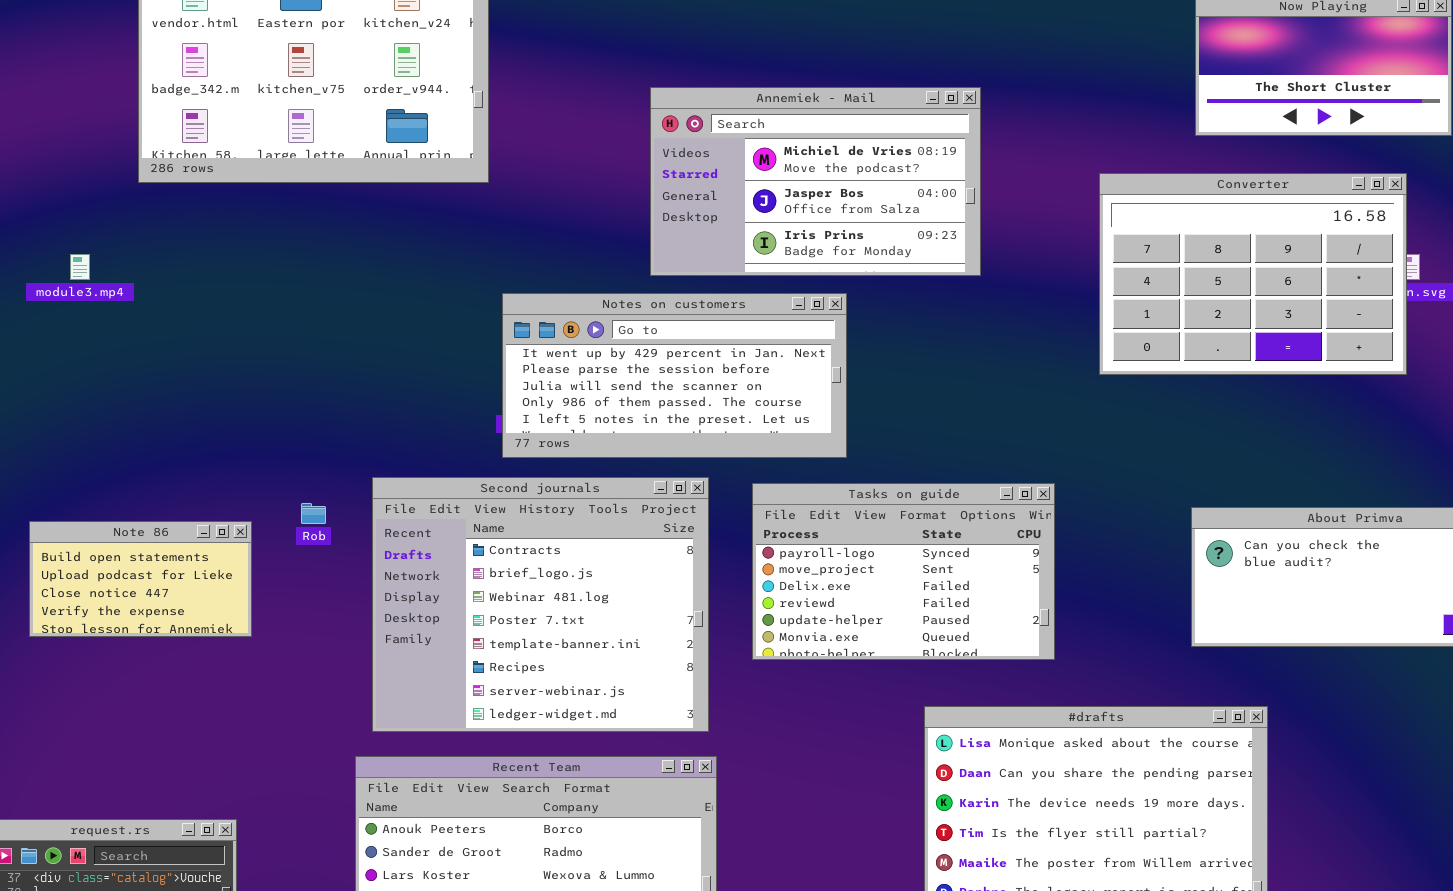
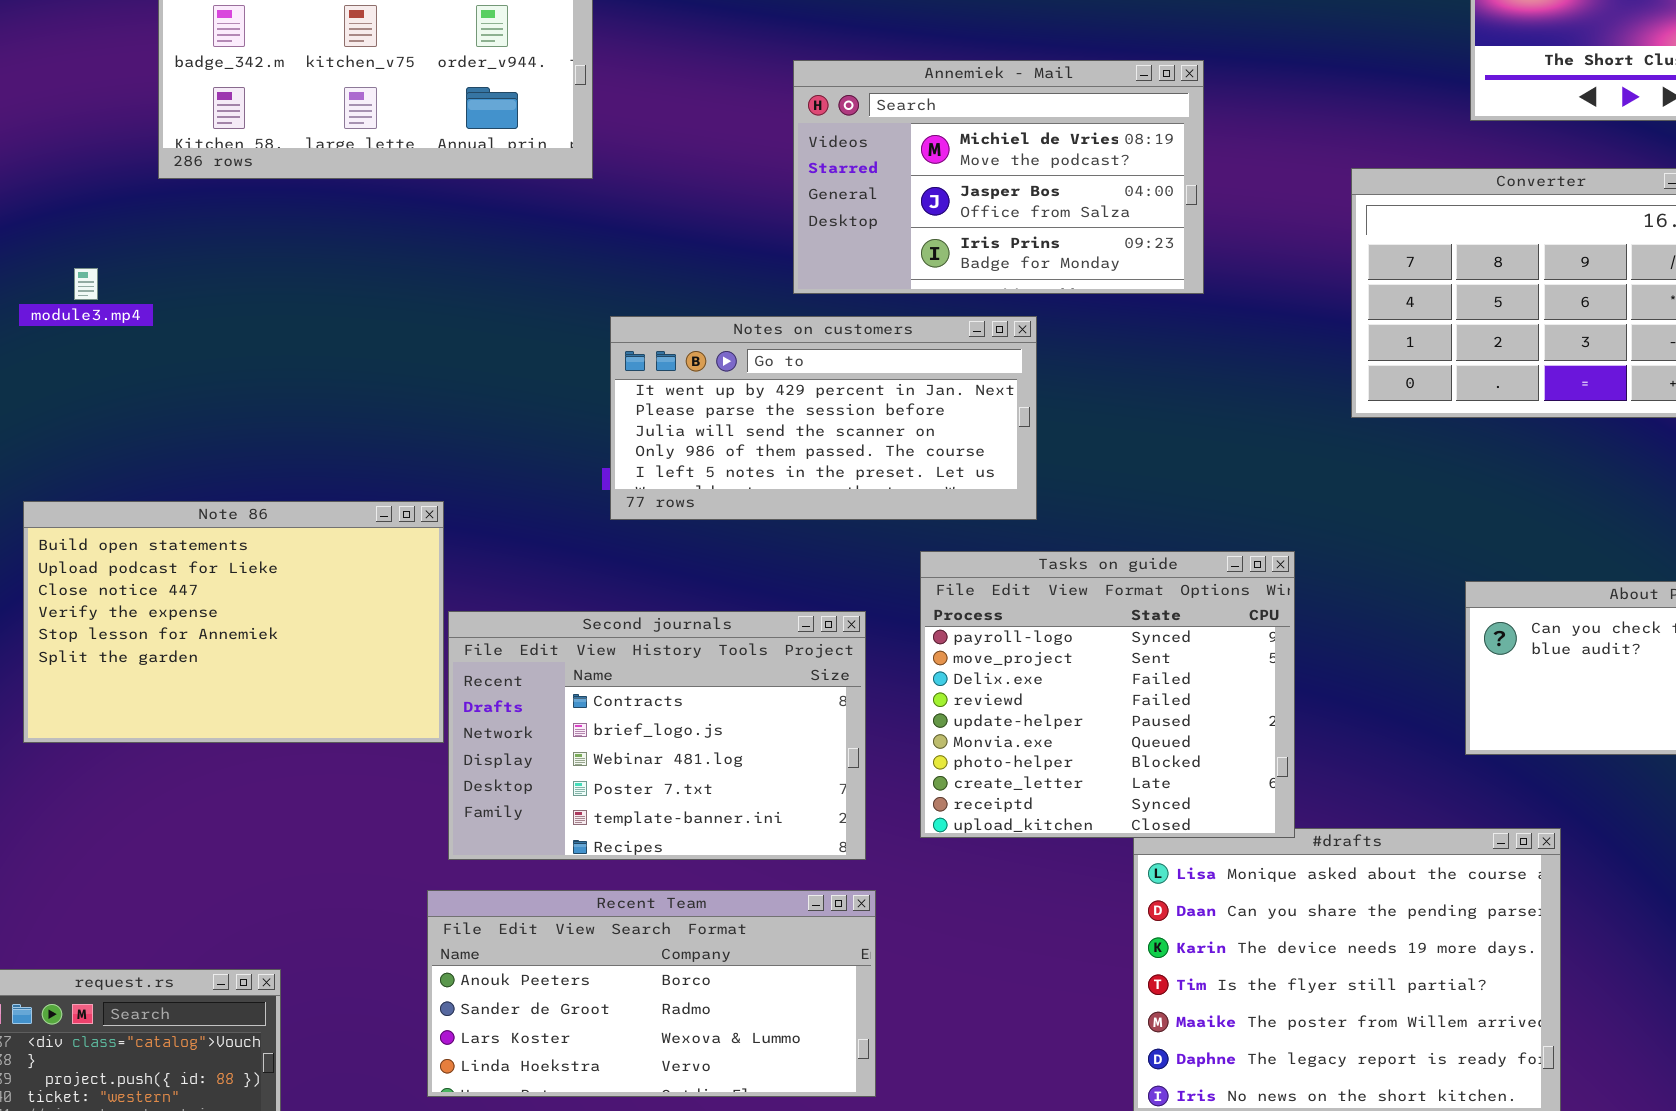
Second journals: [372,477,709,732] -> [448,611,866,860], resized
Tasks on guide: [752,483,1055,660] -> [920,551,1295,838], resized
Note 86: [29,521,252,637] -> [23,501,444,743], resized

